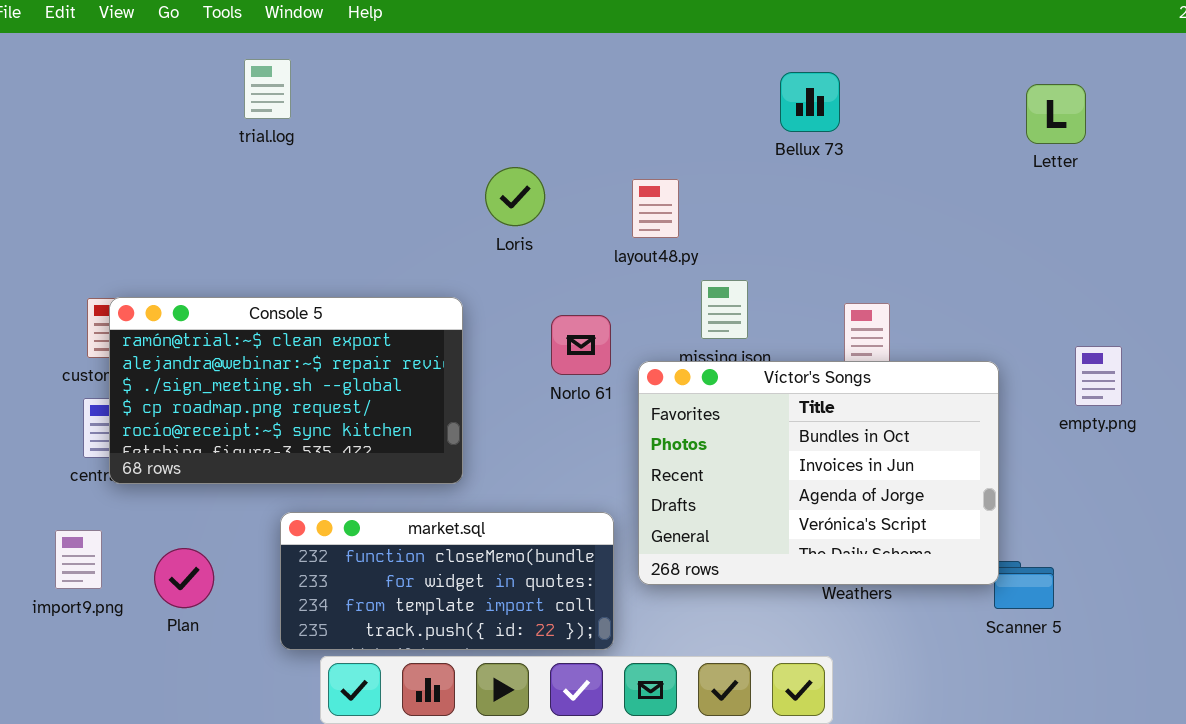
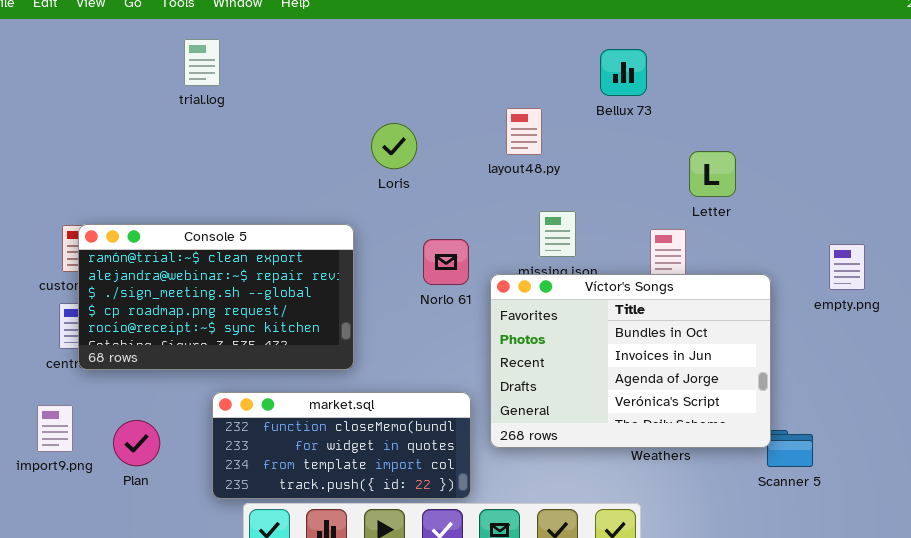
Letter: [1026,84,1086,144] -> [689,151,736,197], moved
layout48.py: [632,179,679,238] -> [506,108,542,155], moved
empty.png: [1075,346,1122,406] -> [829,244,865,290], moved

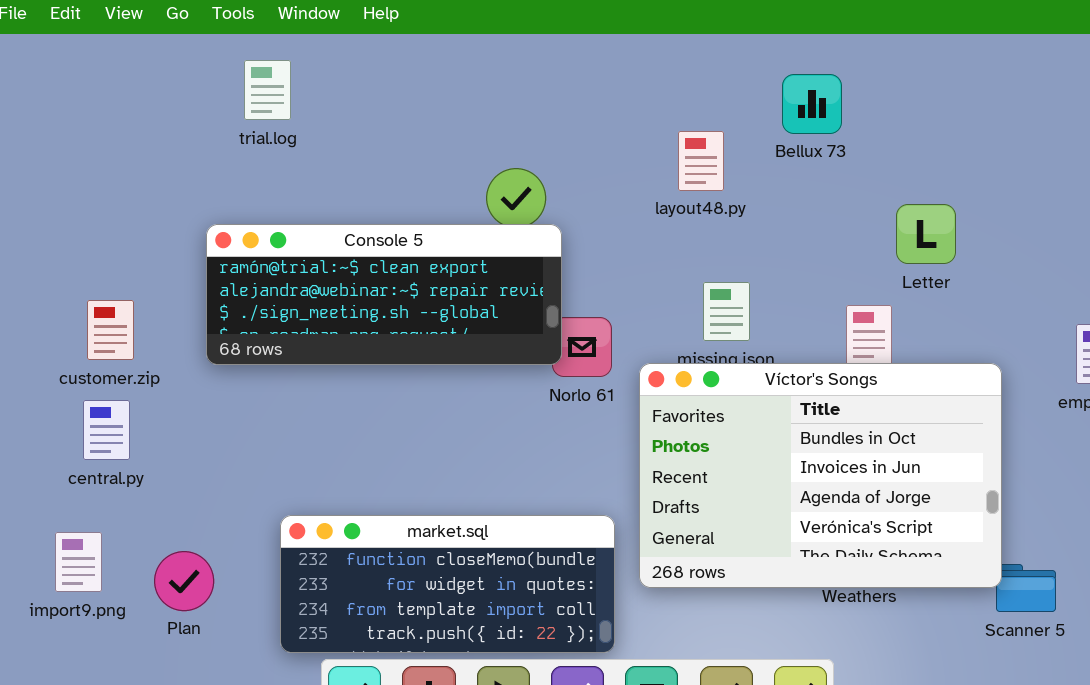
layout48.py: [506,108,542,155] -> [678,131,724,191], moved
Console 5: [78,224,354,370] -> [206,224,562,365], moved, resized

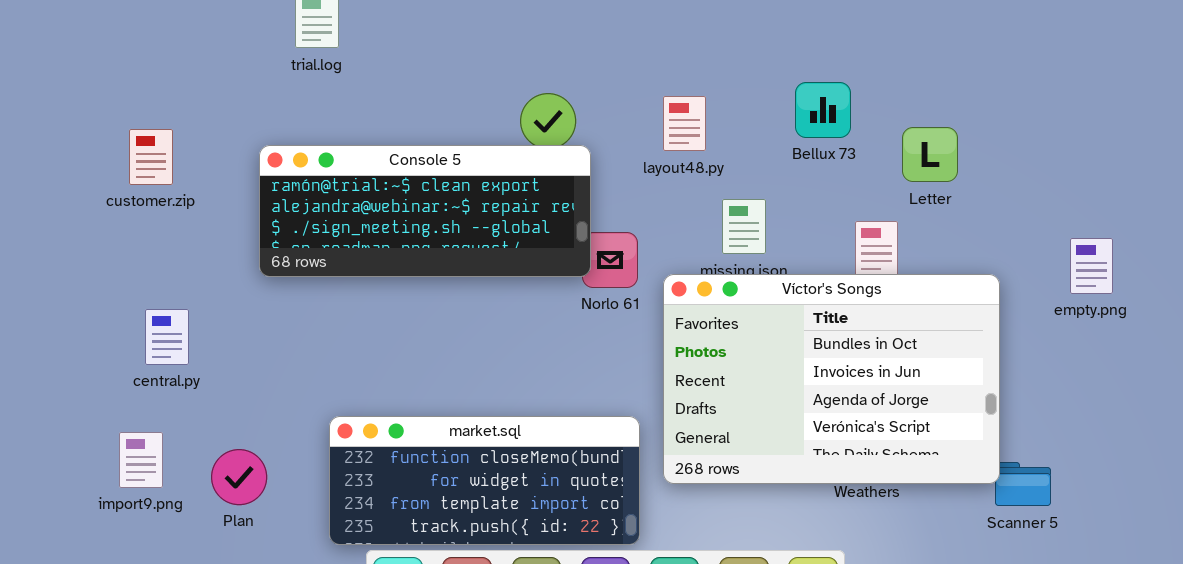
Bellux 73: [782,74,842,134] -> [795,82,851,138], moved
layout48.py: [678,131,724,191] -> [663,96,706,151], moved
customer.zip: [87,300,134,360] -> [129,129,173,185], moved

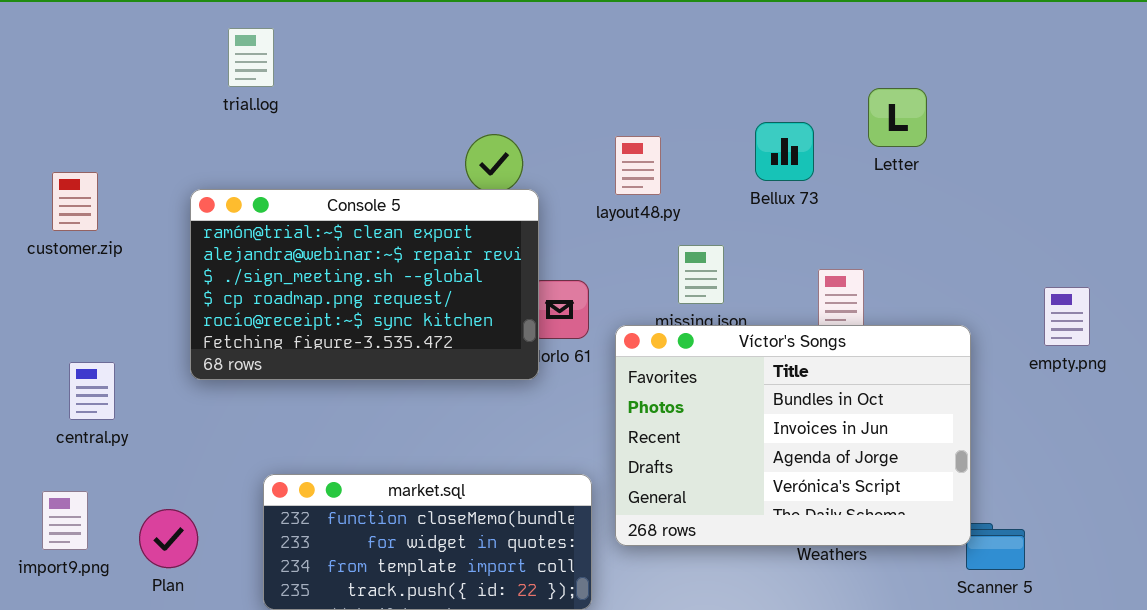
Letter: [902,127,958,182] -> [868,88,927,147], moved
Console 5: [259,145,591,277] -> [190,189,539,380], resized

